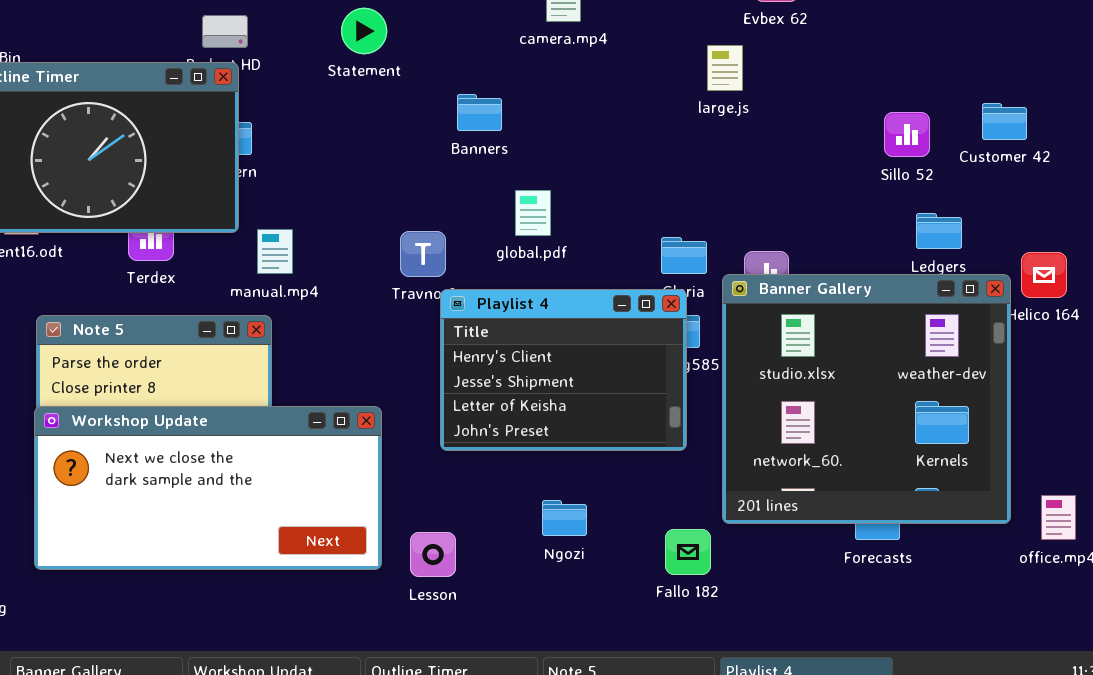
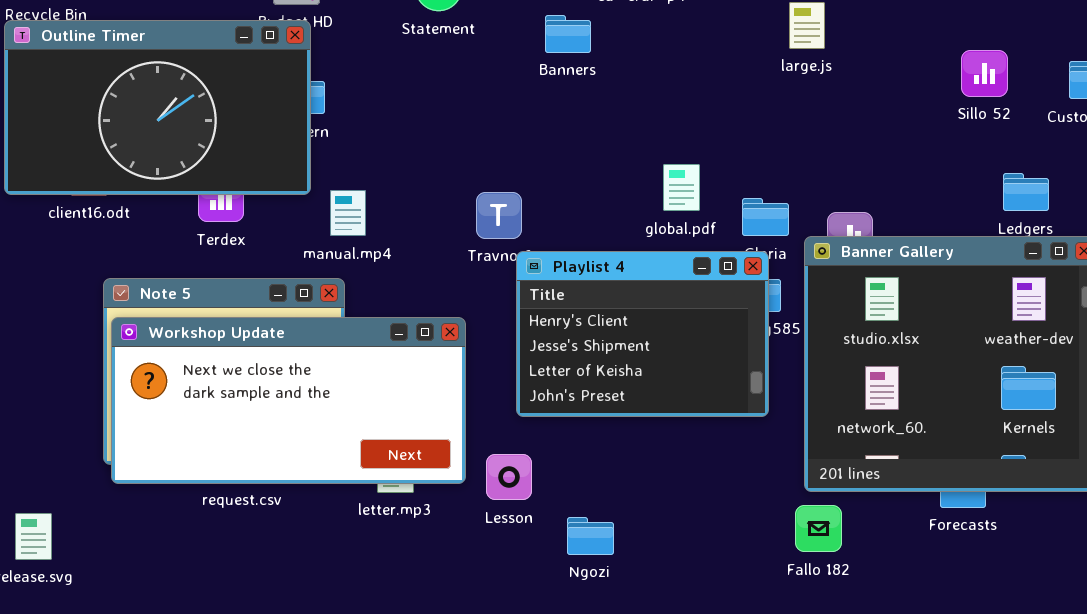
Banners: [457,94,502,131] -> [545,15,591,53], moved
Sillo 52: [884,112,930,157] -> [961,50,1008,97], moved
global.pdf: [515,190,551,236] -> [663,164,700,211], moved
Workshop Update: [34,406,382,570] -> [111,317,466,484], moved
Ngozi: [542,500,587,536] -> [567,517,614,555], moved
Fallo 182: [665,529,711,575] -> [795,505,842,552], moved
Lesson: [410,532,456,577] -> [486,454,532,500], moved

